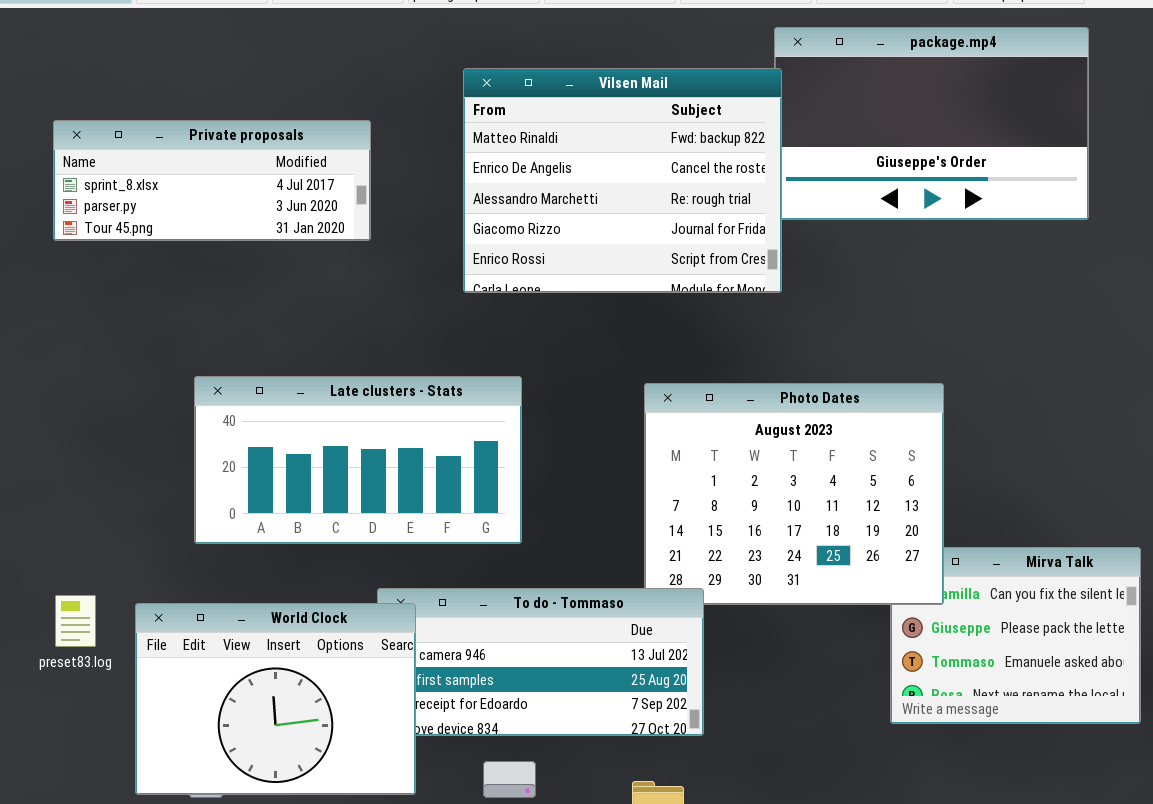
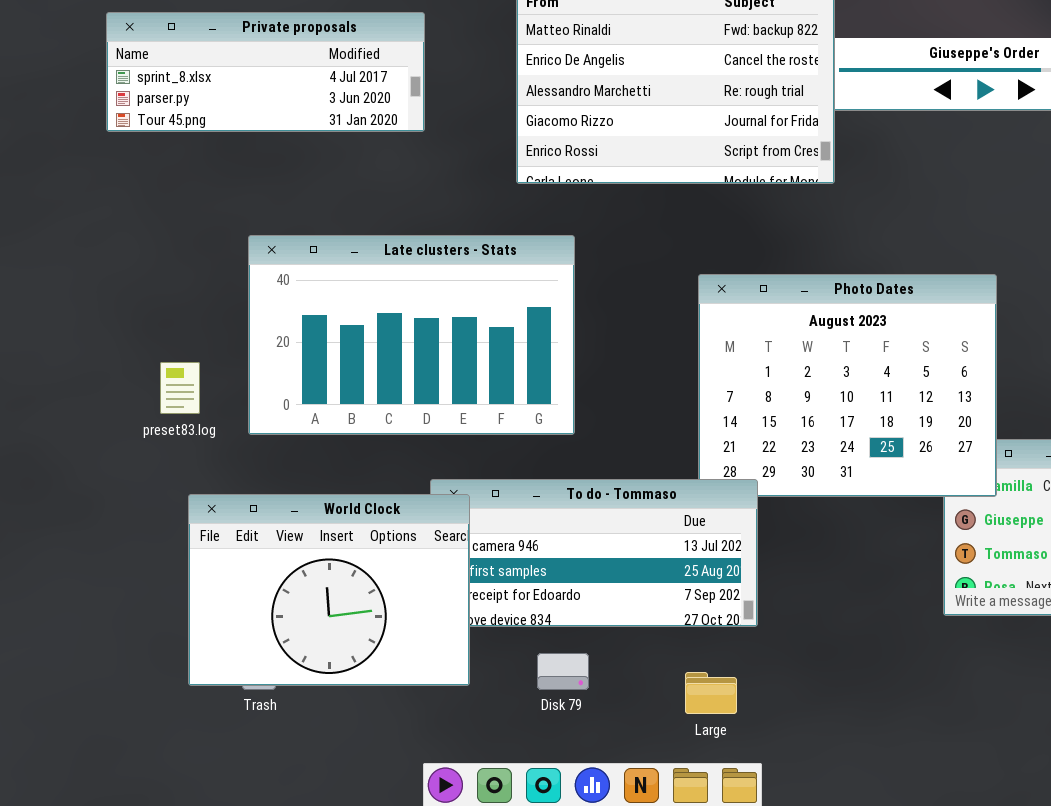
Late clusters - Stats: [194,376,522,544] -> [248,235,575,435], resized
preset83.log: [55,595,96,647] -> [160,362,200,414], moved

